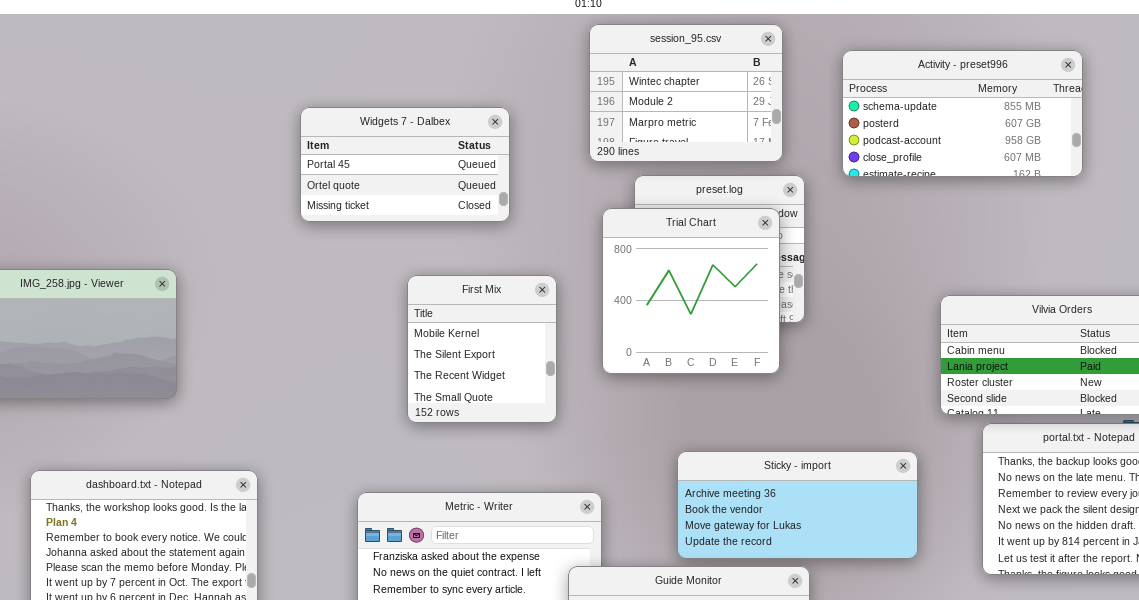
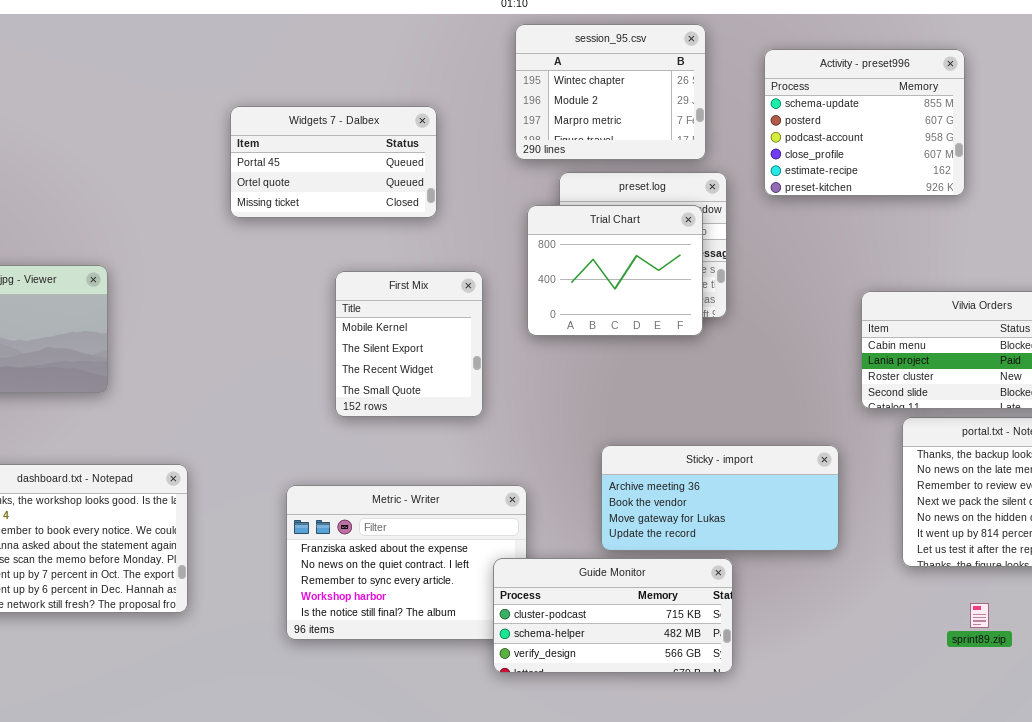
Activity - preset996: [842,50,1083,177] -> [764,49,965,196], resized
Trial Chart: [602,208,780,374] -> [527,205,703,336], resized

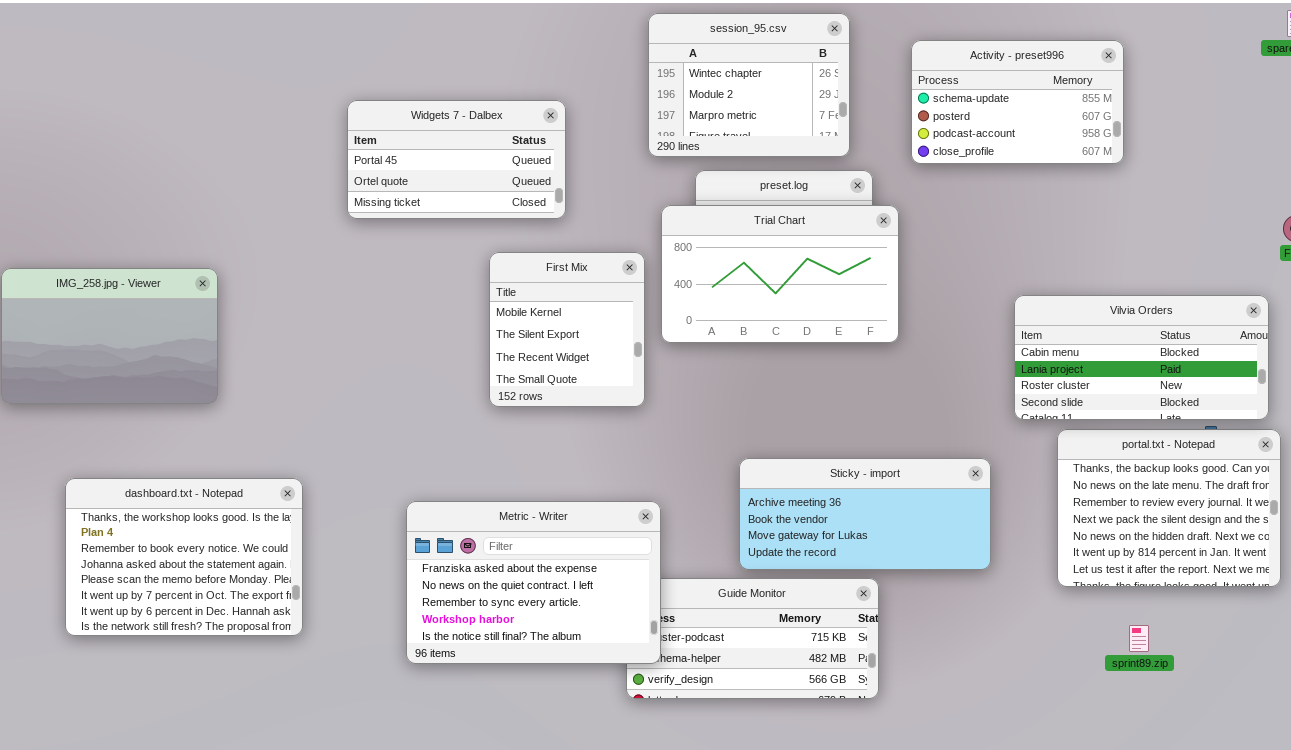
Activity - preset996: [764,49,965,196] -> [911,40,1124,164], resized
Trial Chart: [527,205,703,336] -> [661,205,899,343], resized
First Mix: [335,271,483,417] -> [489,252,645,407], moved
Metric - Writer: [286,485,527,640] -> [406,501,661,664], raised

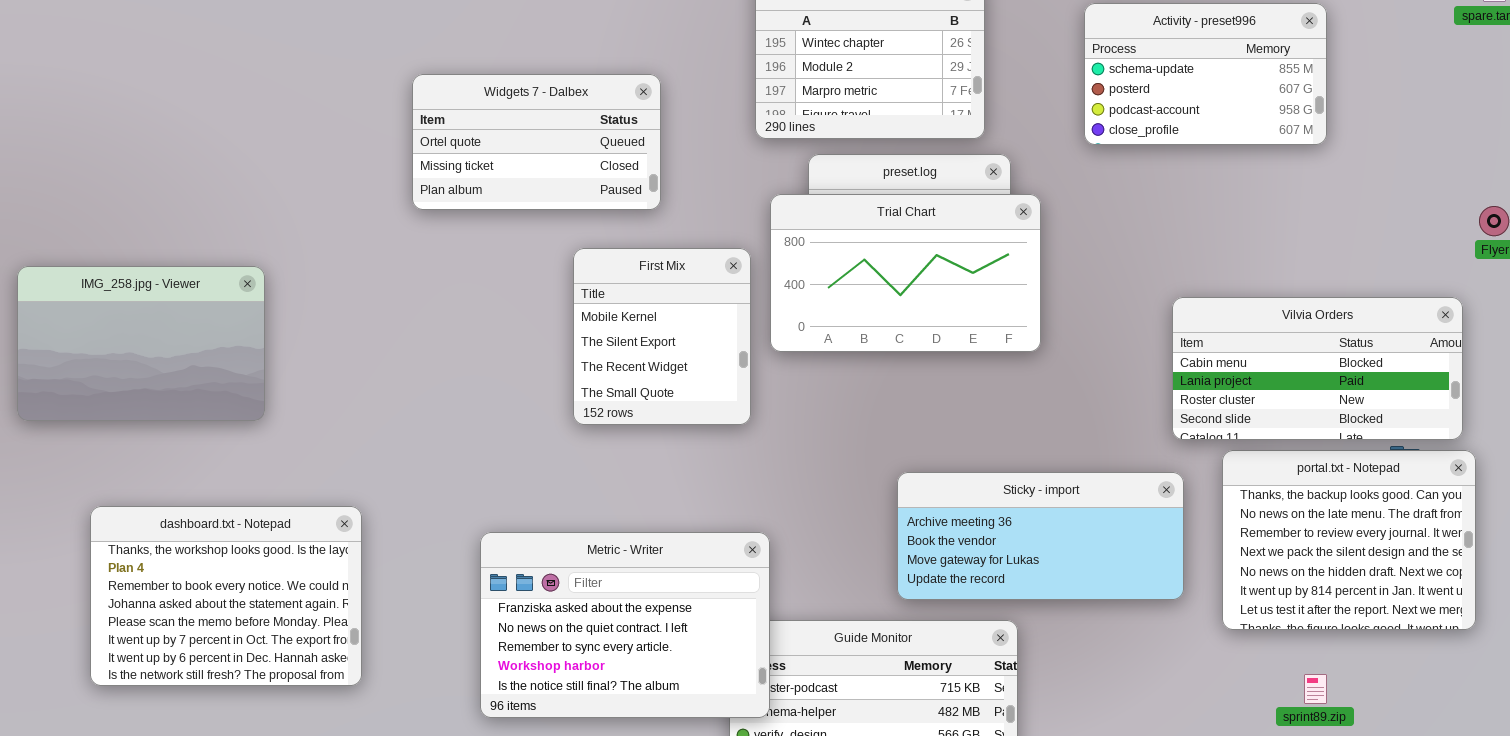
Activity - preset996: [911,40,1124,164] -> [1084,3,1327,145], moved
Widgets 7 - Dalbex: [347,100,566,219] -> [412,74,661,210], scrolled down 1 row
Sticky - import: [739,458,991,570] -> [897,472,1184,600], moved

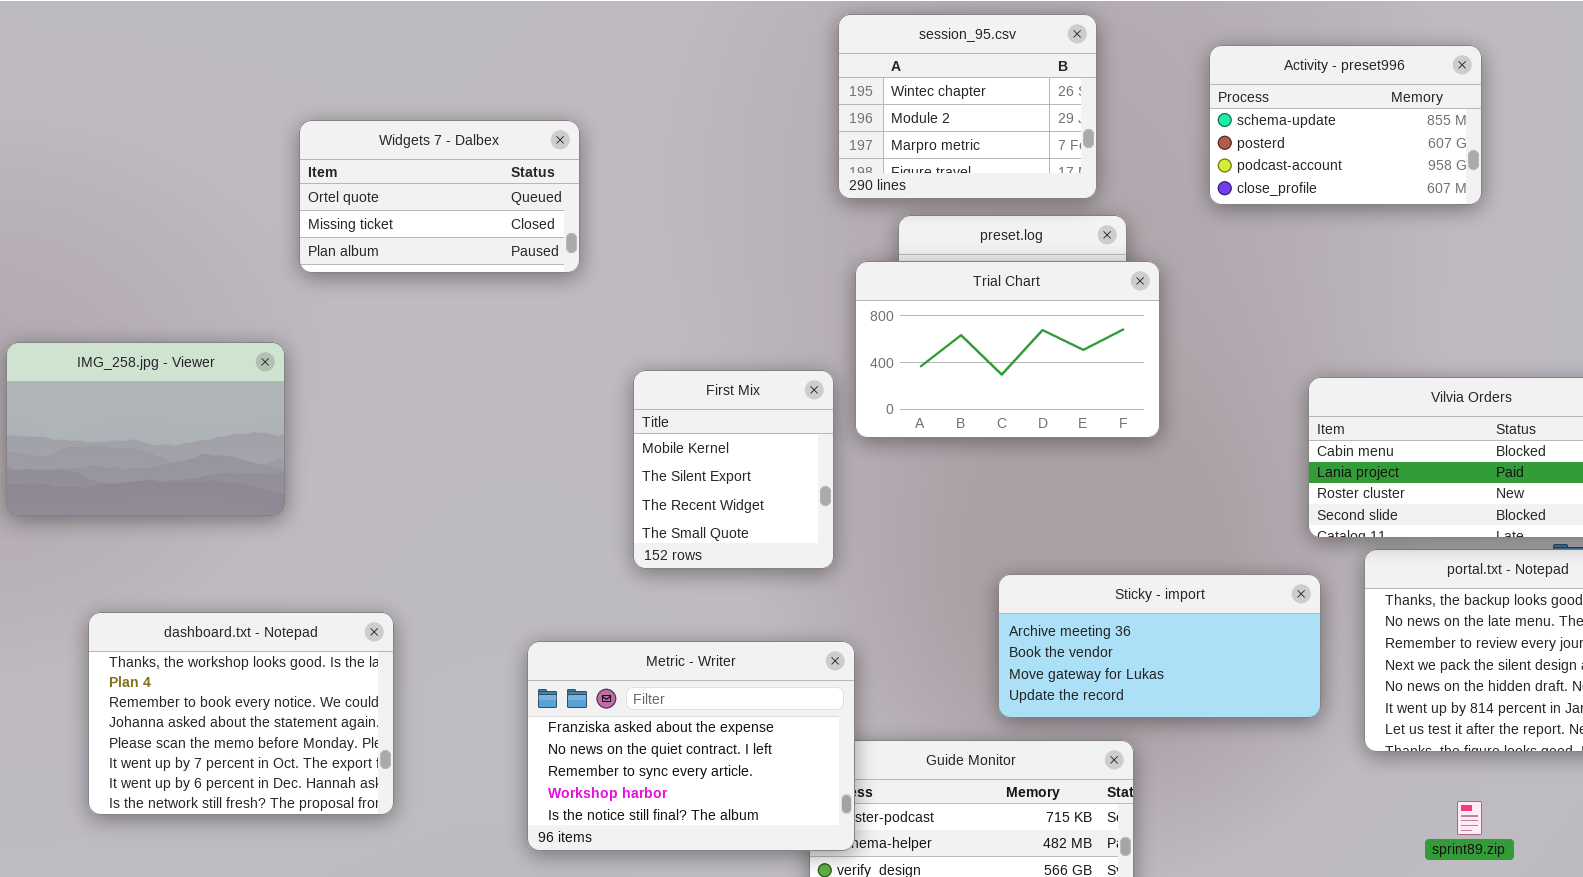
Widgets 7 - Dalbex: [412,74,661,210] -> [299,120,580,273], moved
First Mix: [573,248,751,425] -> [633,370,834,569], moved

